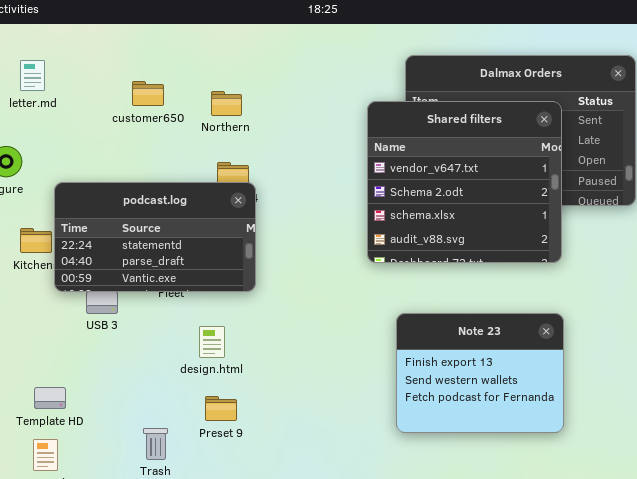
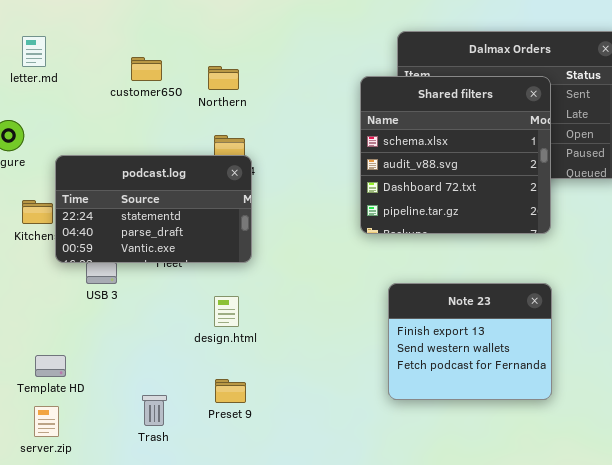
Shared filters: [367,101,562,263] -> [360,76,551,234], scrolled down 2 rows
design.html: [199,326,225,358] -> [214,296,239,327], moved
Preset 9: [205,396,237,421] -> [215,379,246,403], moved

